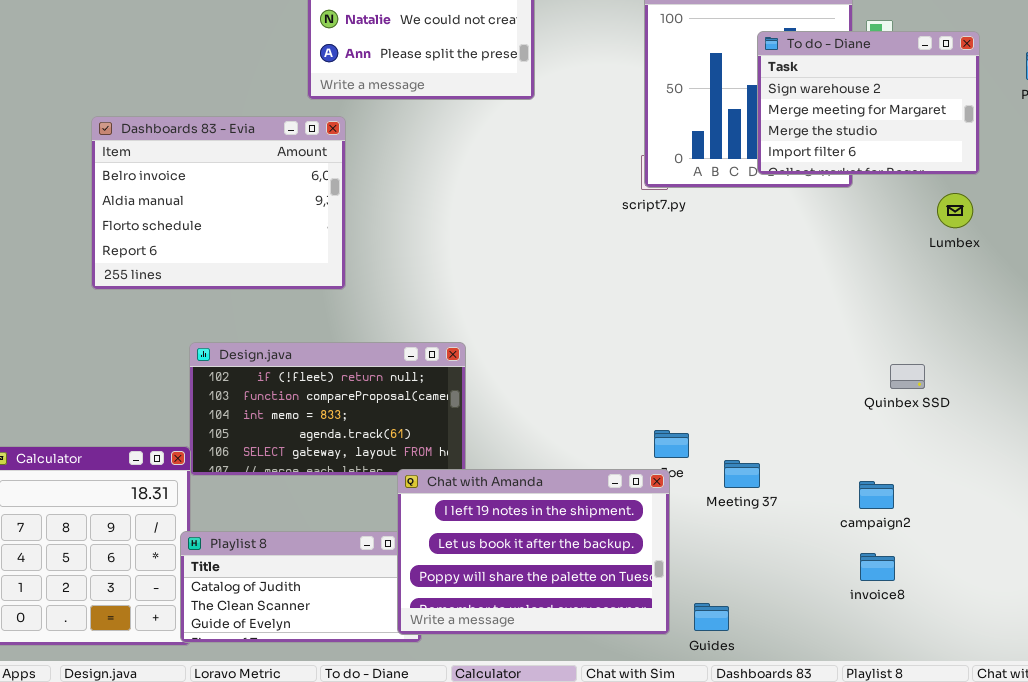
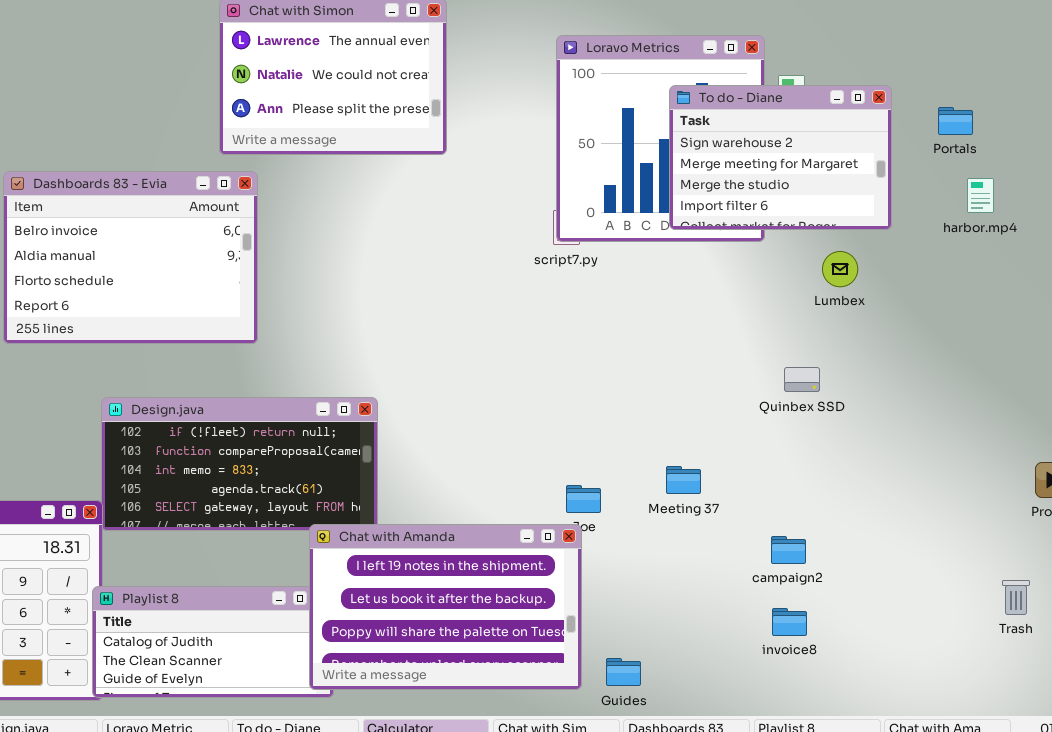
Lumbex: [937,193,973,228] -> [822,251,858,287], moved
Quinbex SSD: [890,364,925,389] -> [784,367,820,392], moved
Meeting 37: [724,460,760,488] -> [666,466,701,494], moved

